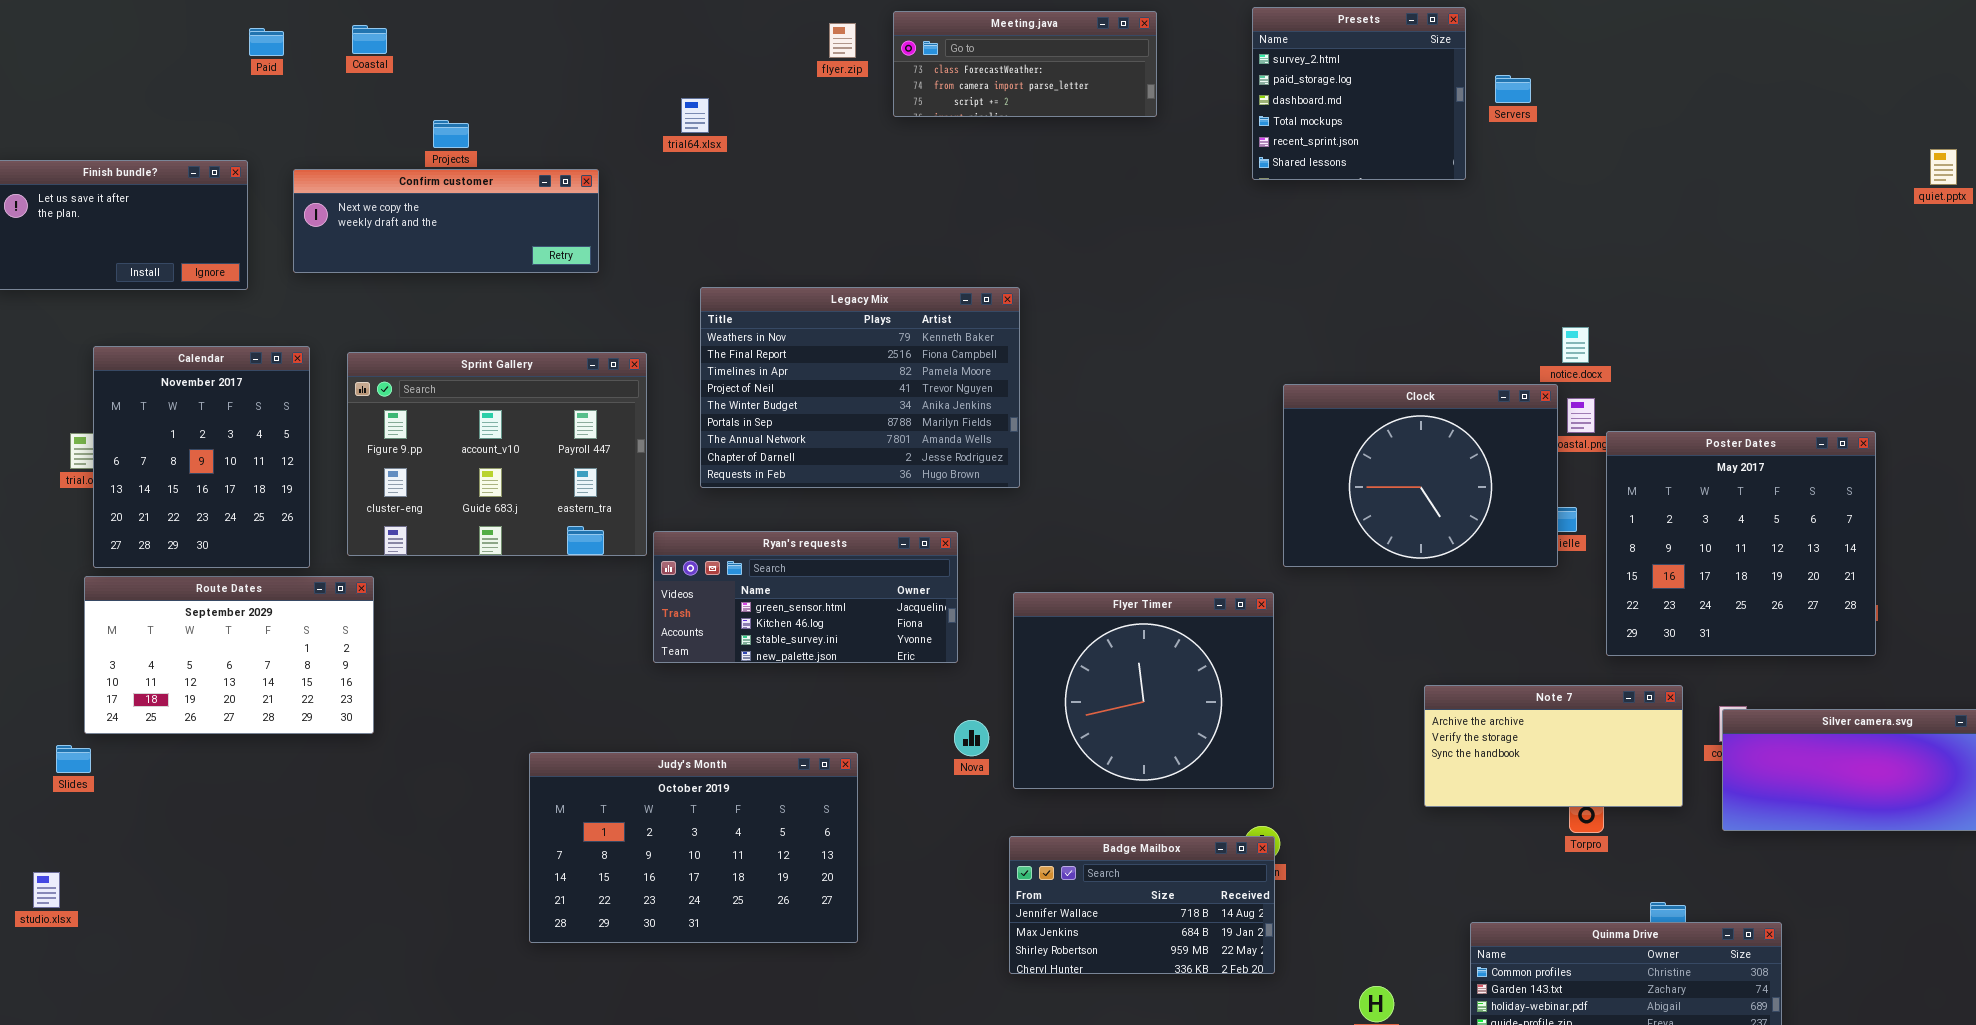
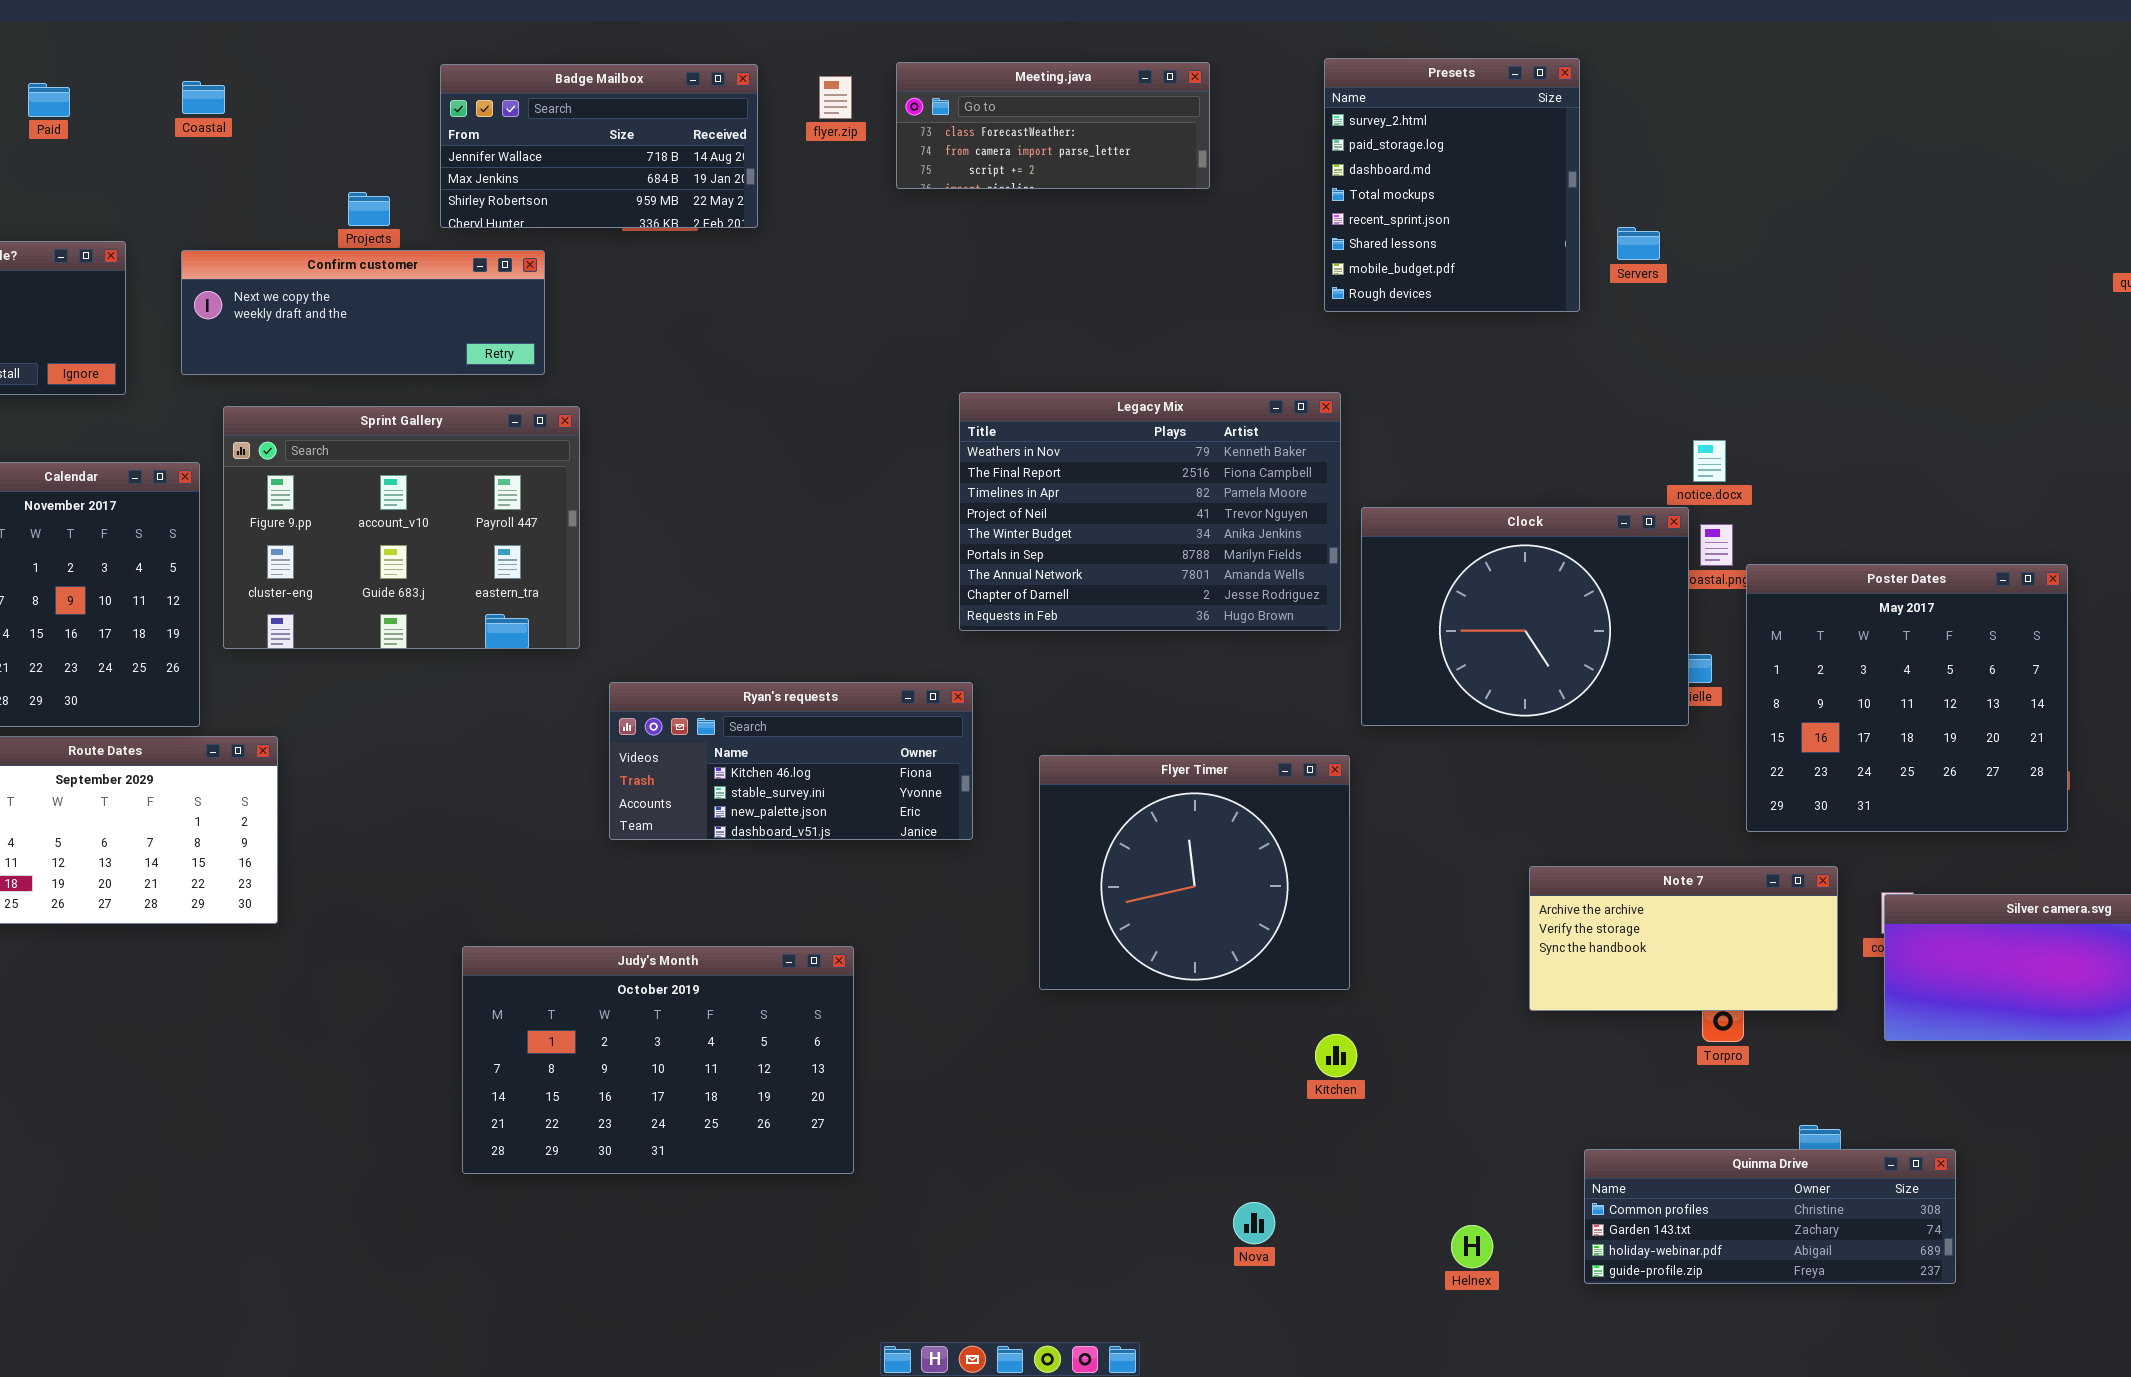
Presets: [1252,7,1466,180] -> [1324,58,1580,312], resized
Coastal: [352,25,387,54] -> [182,81,225,114], moved
Paid: [249,28,284,56] -> [28,83,70,117], moved
Servers: [1495,75,1531,103] -> [1617,227,1660,260], moved
Legacy Mix: [700,287,1020,488] -> [959,392,1341,631], moved
Sprint Gallery: [347,352,647,556] -> [223,406,580,649], moved
Ryan's requests: [653,531,958,663] -> [609,682,973,840], scrolled down 1 row
Nova: [954,720,989,756] -> [1233,1202,1275,1244], moved
Badge Mailbox: [1009,836,1275,974] -> [440,64,758,228], moved

